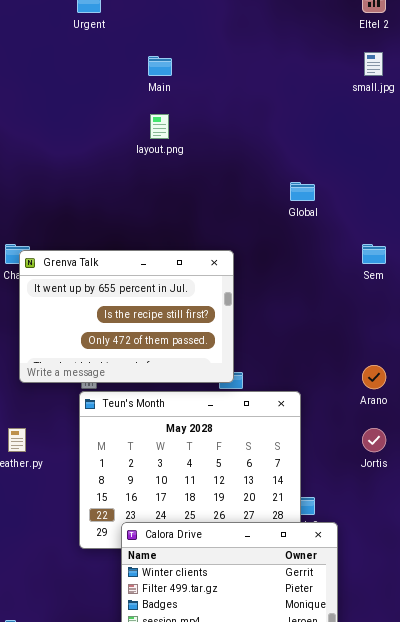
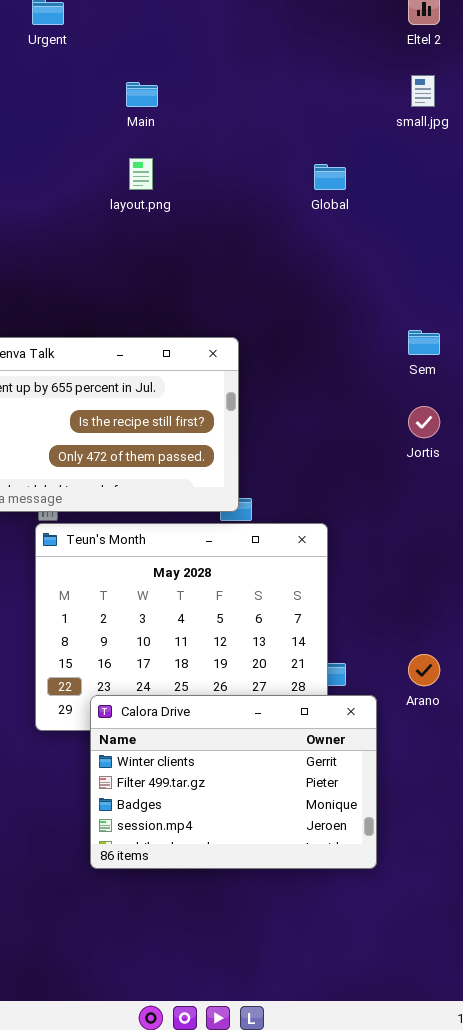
Global: [290,182,315,201] -> [314,164,346,190], moved
Arano: [362,365,386,389] -> [408,654,440,686], moved
Jortis: [362,428,386,452] -> [408,406,440,438], moved

